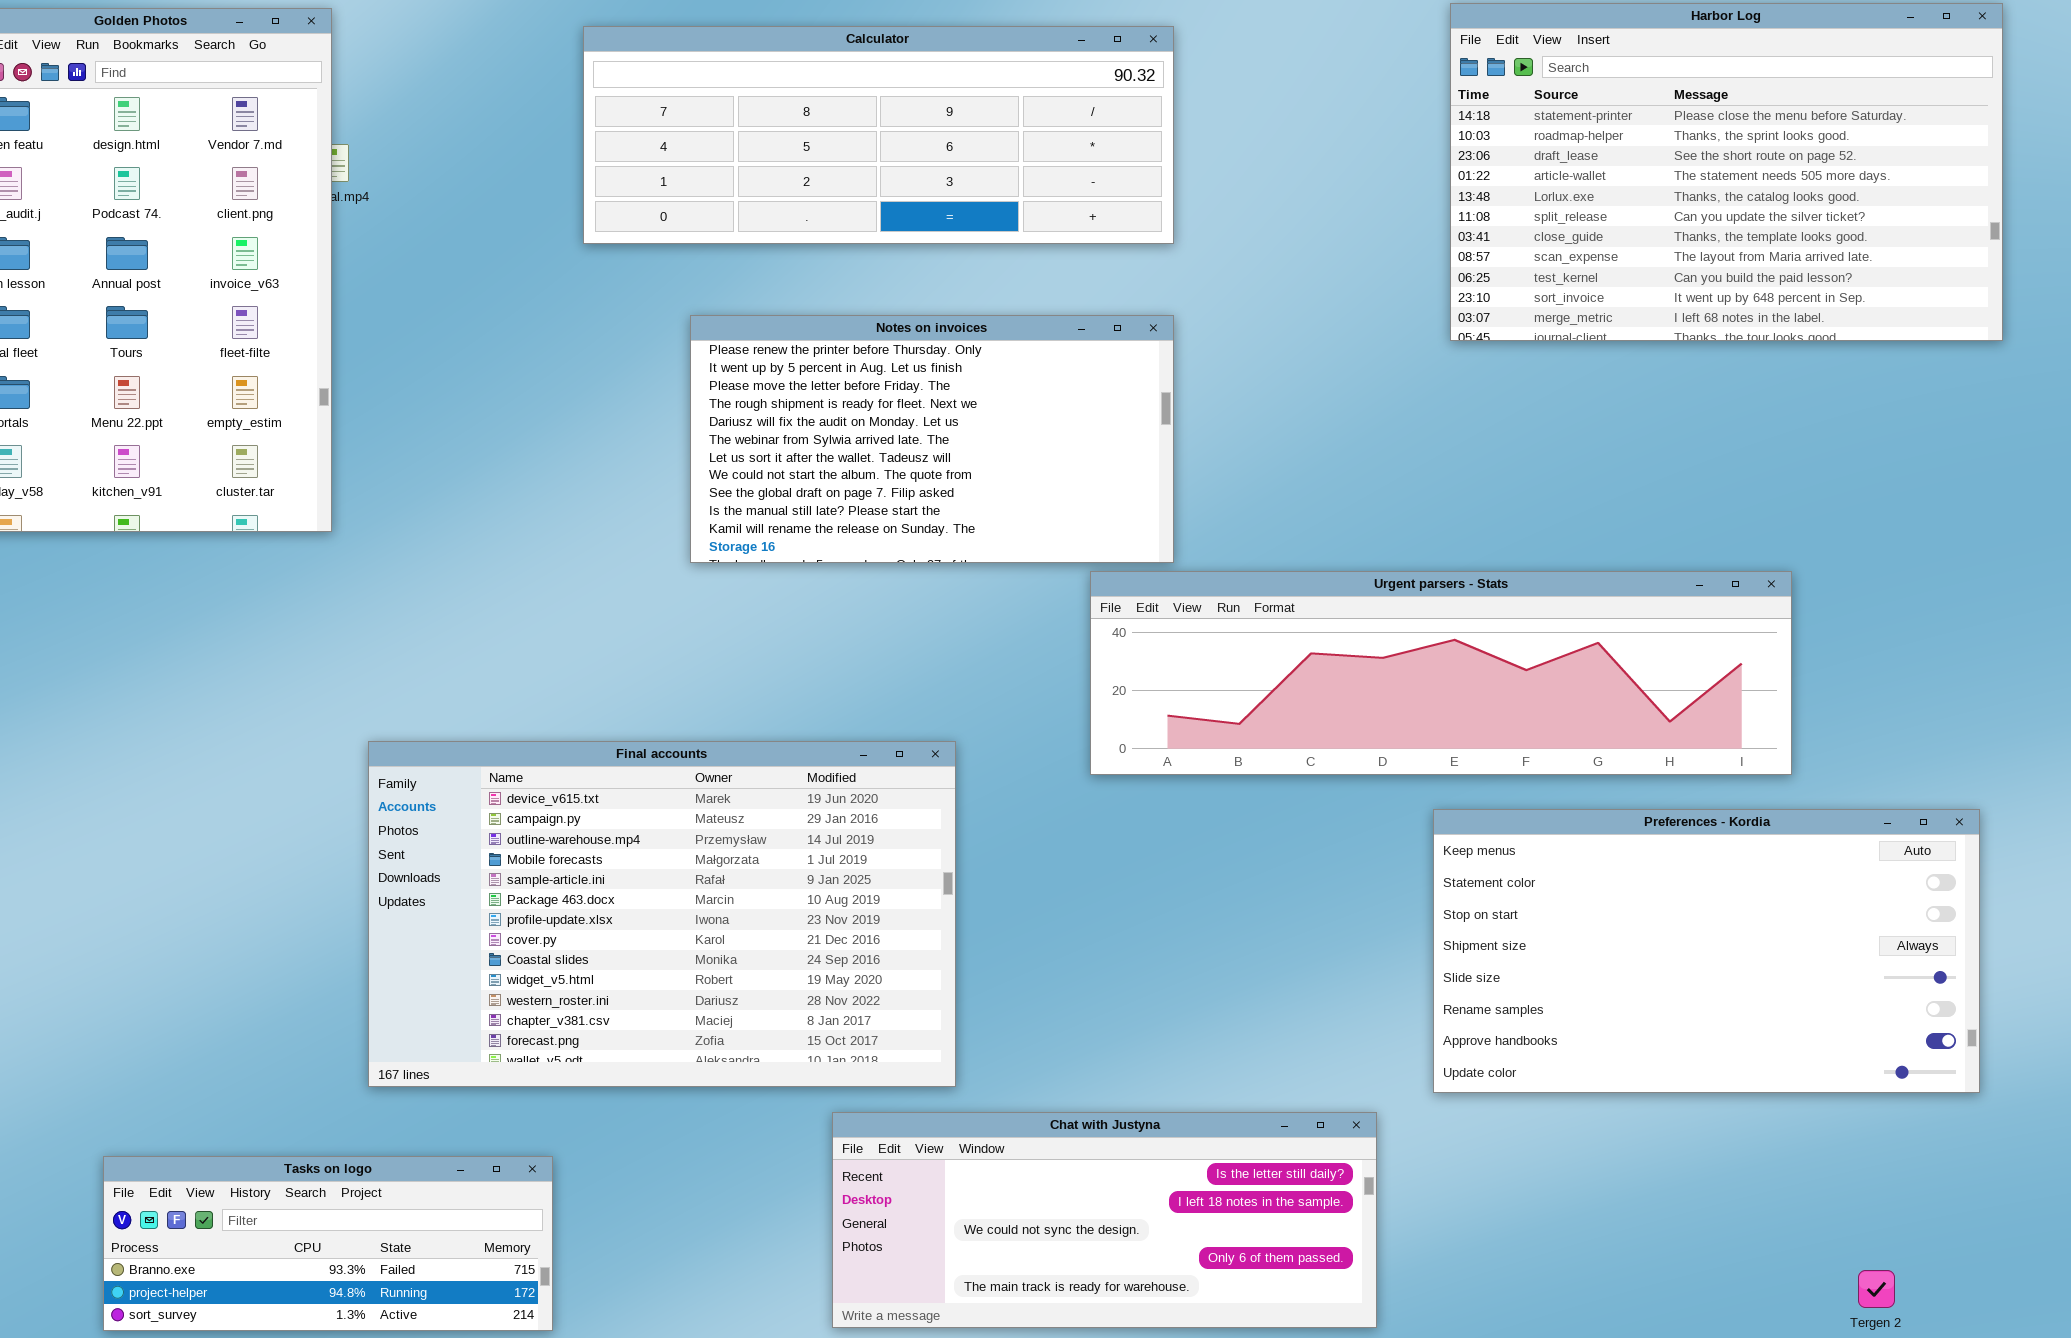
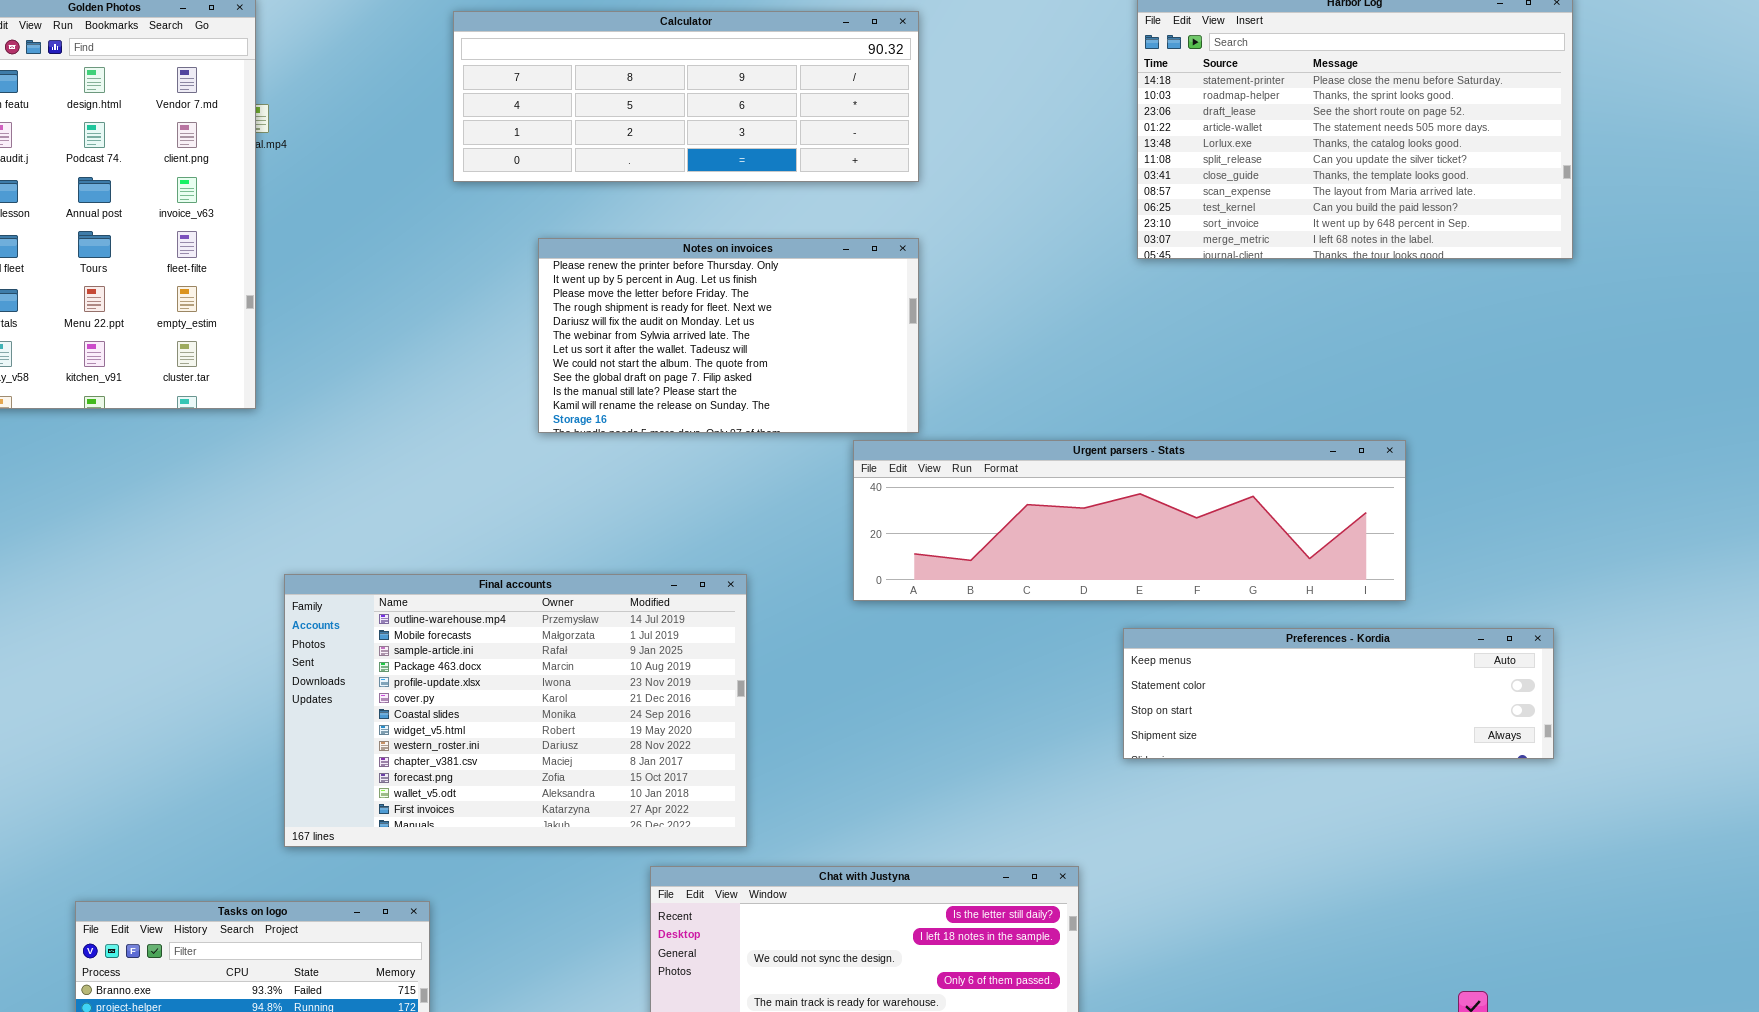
Final accounts: [368,741,956,1087] -> [284,574,747,847], scrolled down 2 rows
Preferences - Kordia: [1433,809,1980,1093] -> [1123,628,1554,759], resized

